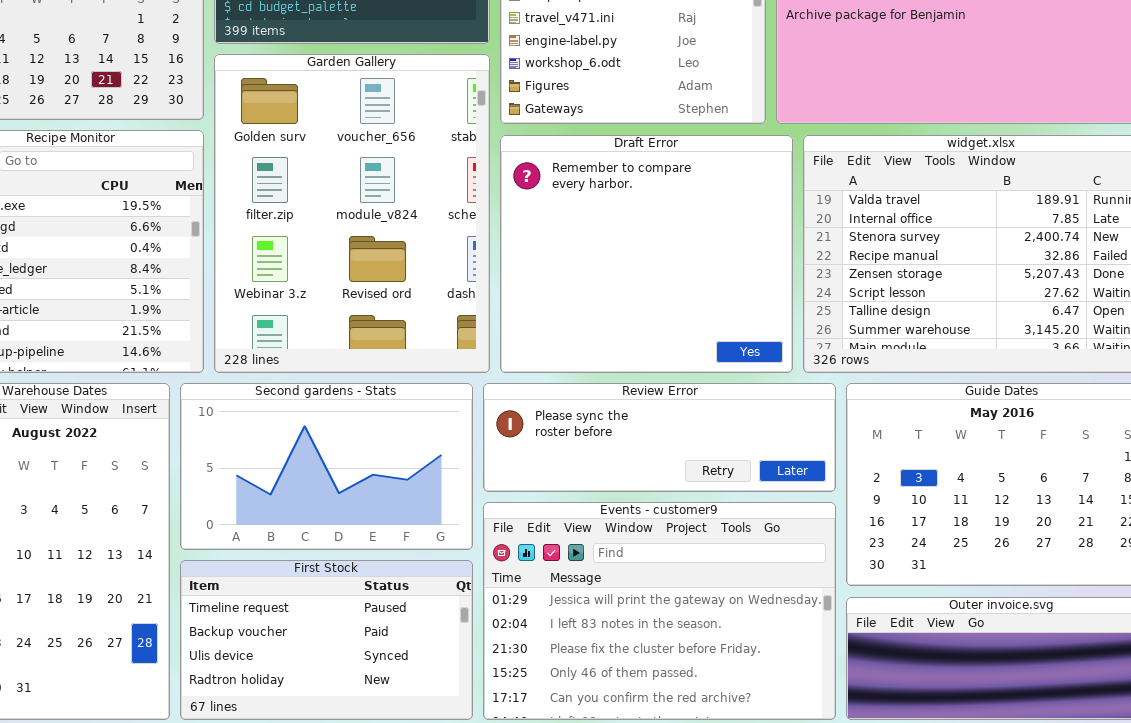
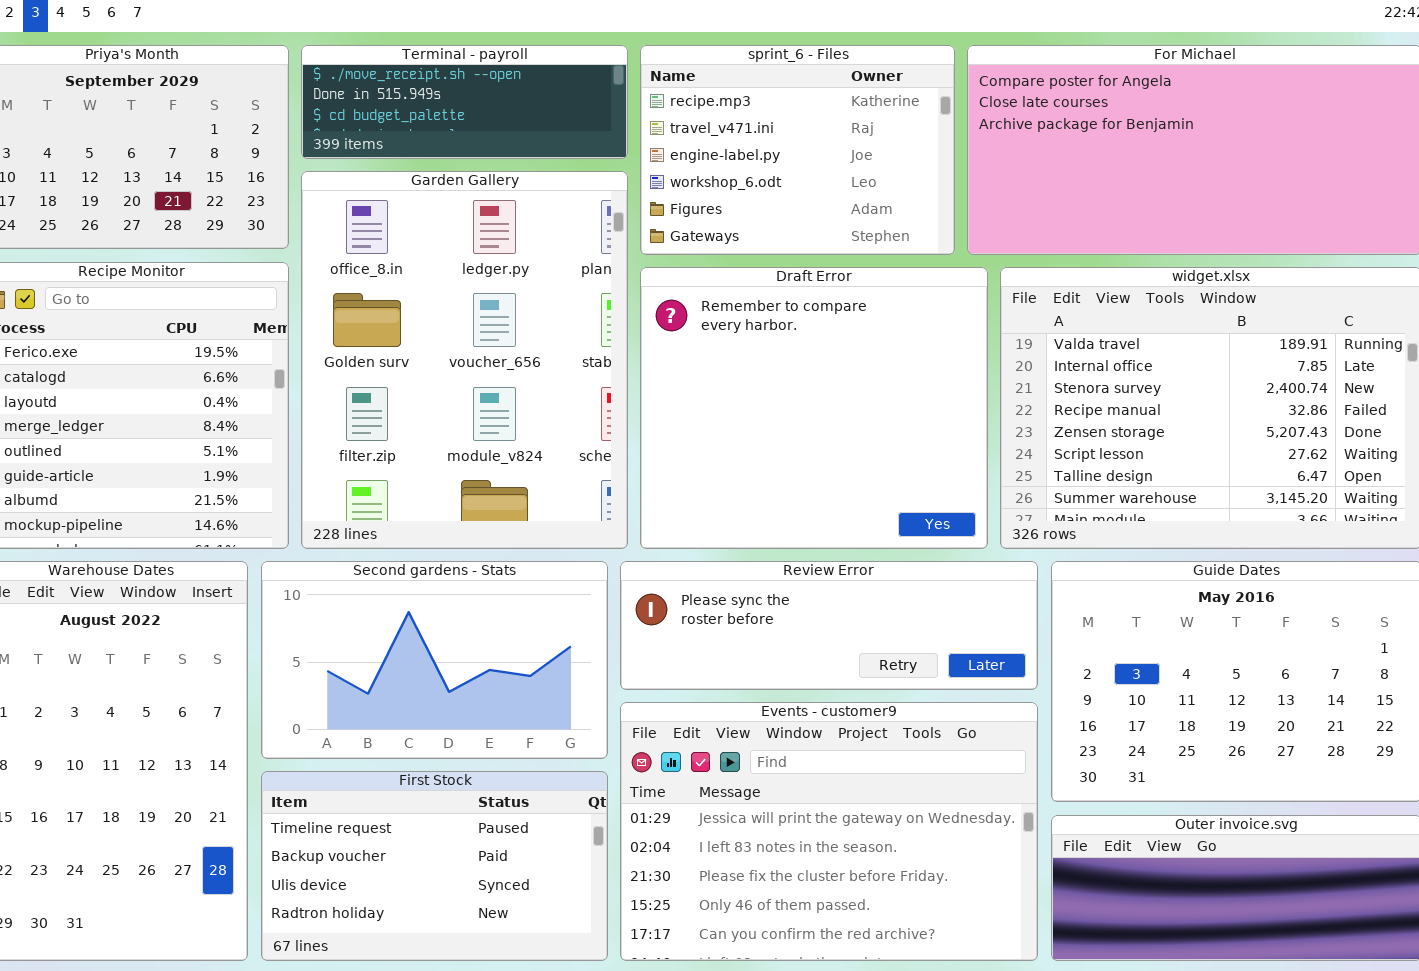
Garden Gallery: [214,54,490,373] -> [301,171,628,549], scrolled up 1 row

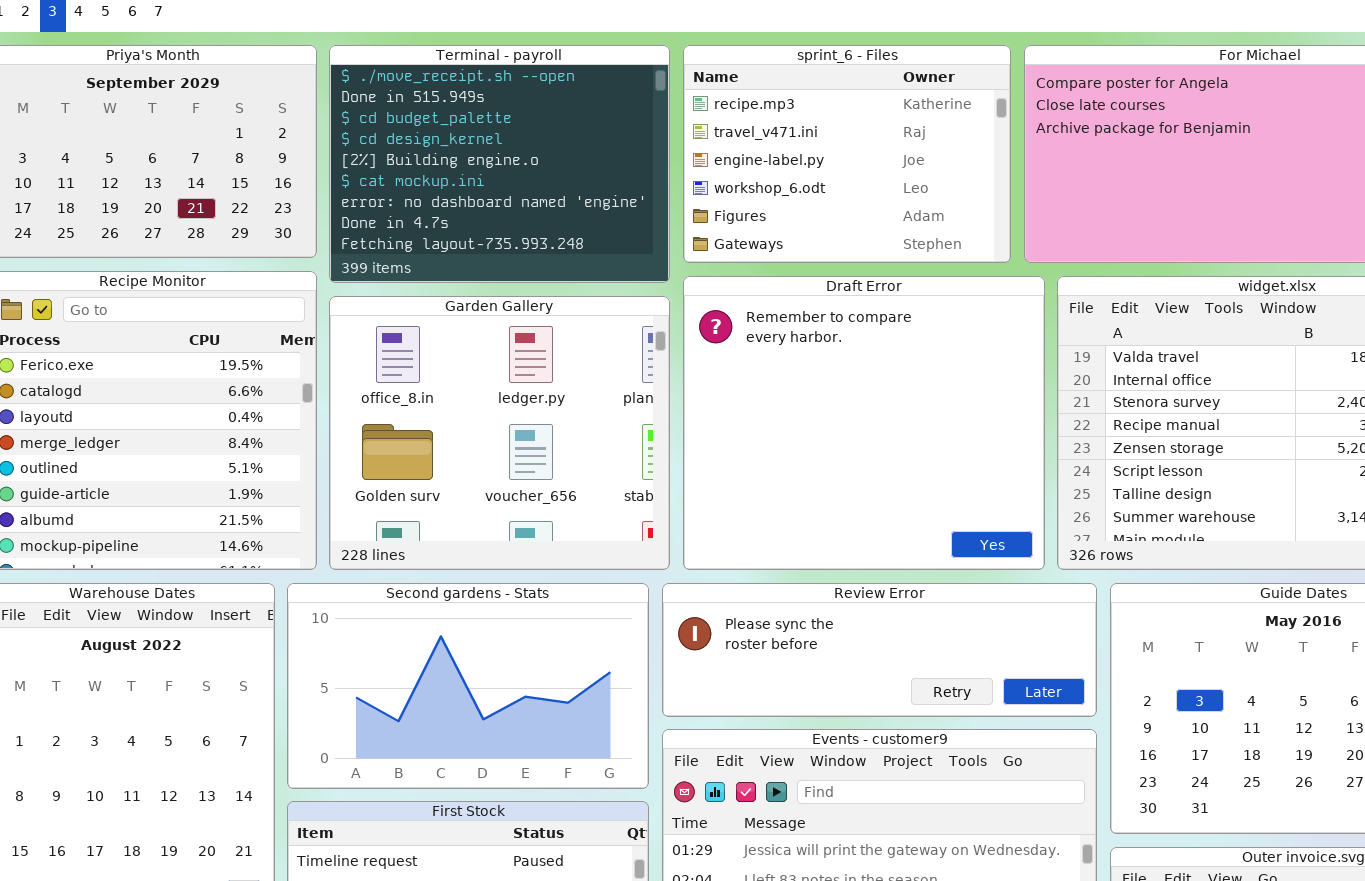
Terminal - payroll: [301,45,628,159] -> [329,45,670,283], resized
Garden Gallery: [301,171,628,549] -> [329,296,670,570], resized

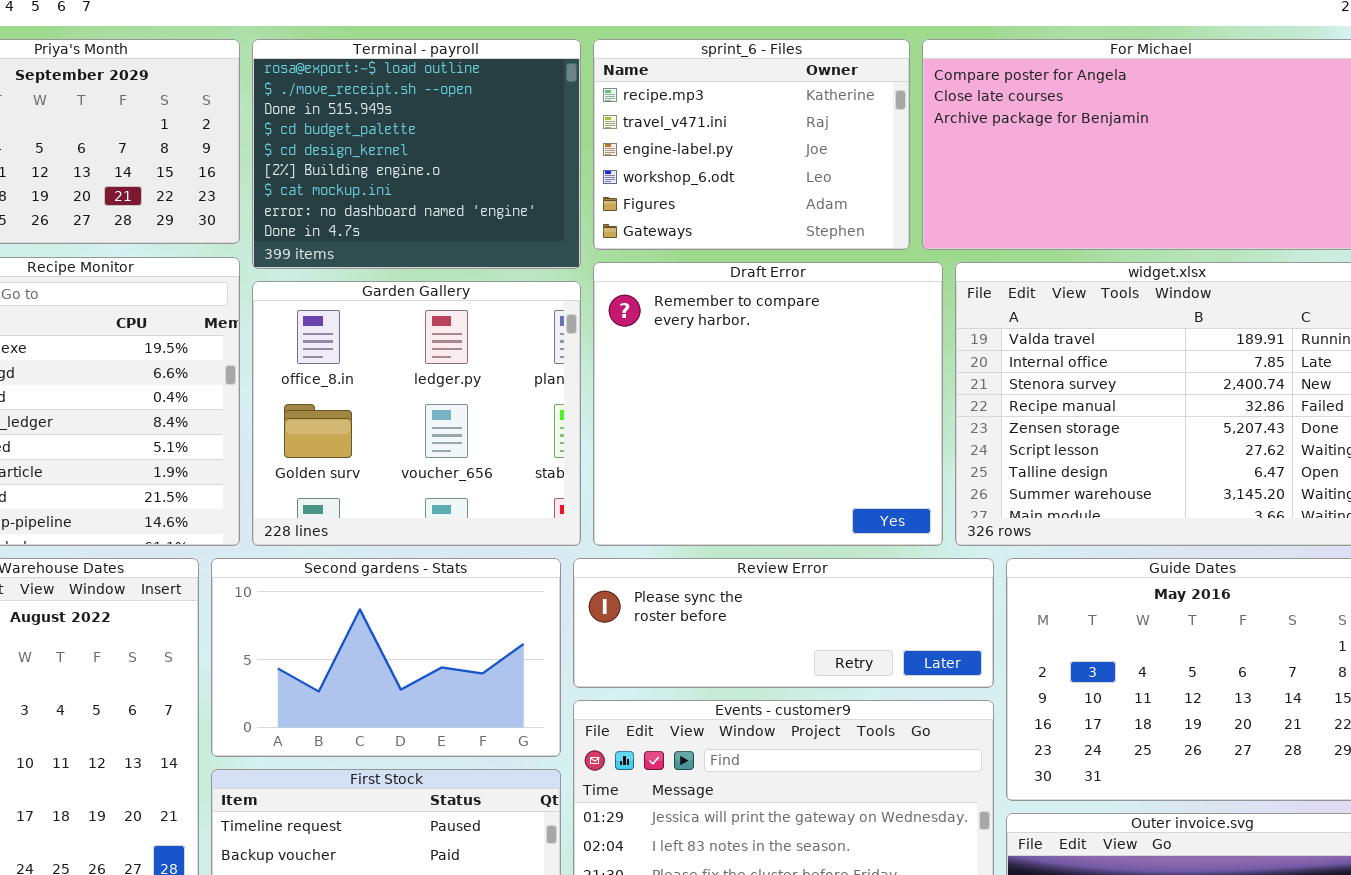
Terminal - payroll: [329,45,670,283] -> [252,39,581,269], scrolled up 1 row

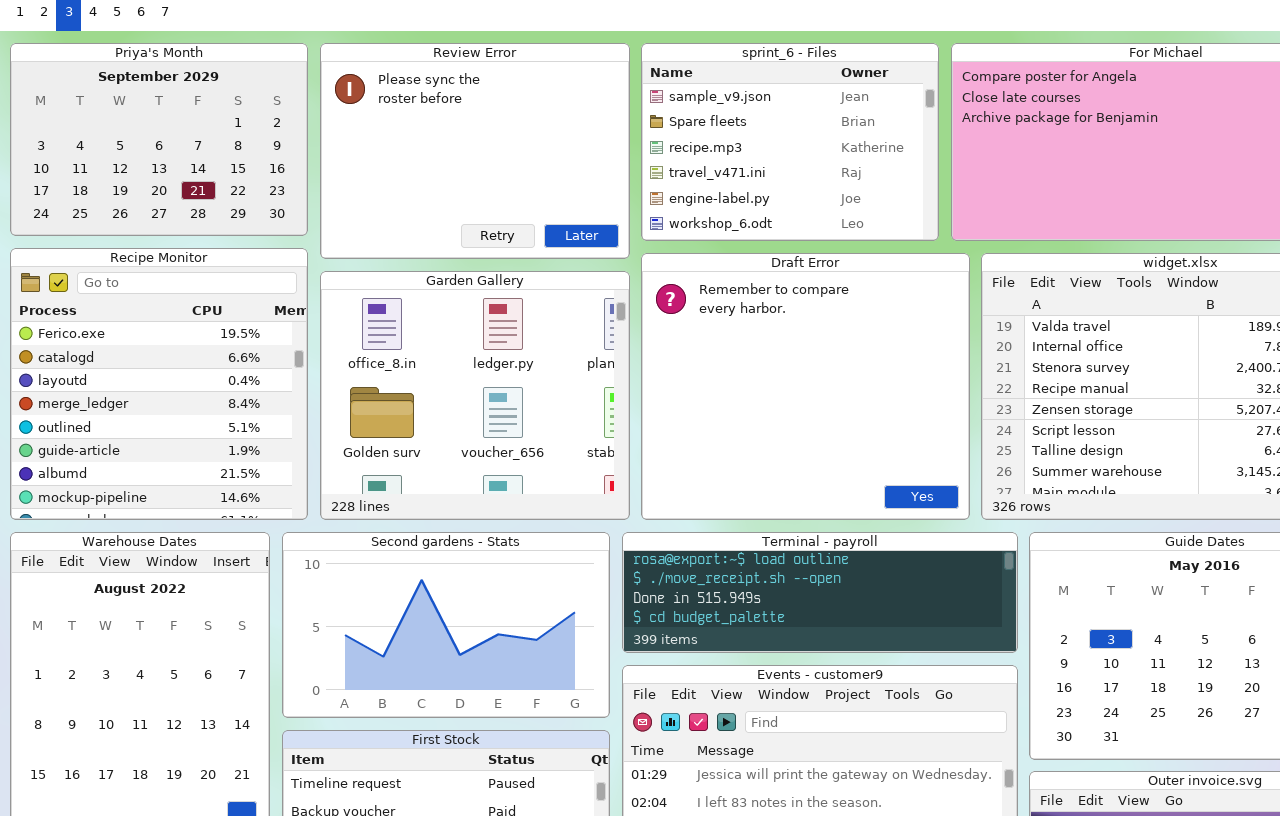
Terminal - payroll: [252,39,581,269] -> [622,532,1018,653], moved, resized
sprint_6 - Files: [593,39,910,250] -> [641,43,939,241], scrolled up 2 rows
Review Error: [573,558,994,688] -> [320,43,630,259], moved, resized

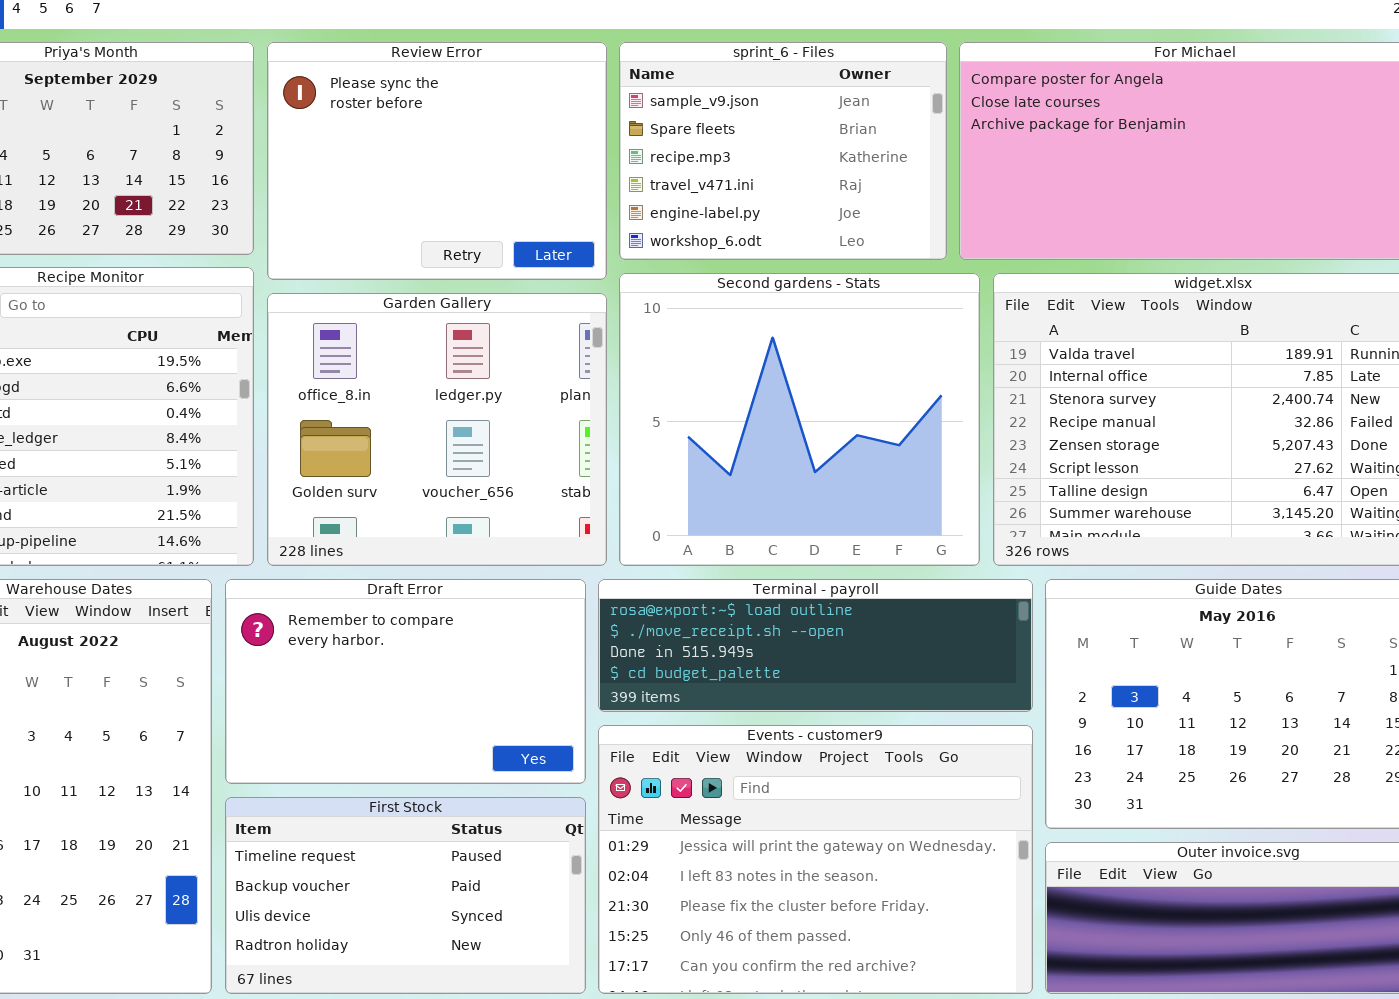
Draft Error: [641,253,970,520] -> [225,579,586,784], moved, resized
Second gardens - Stats: [282,532,610,718] -> [619,273,980,566], moved, resized

